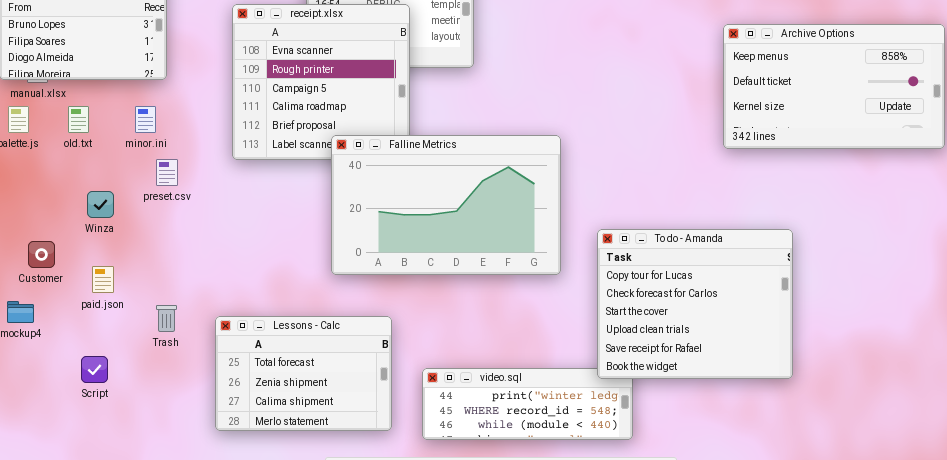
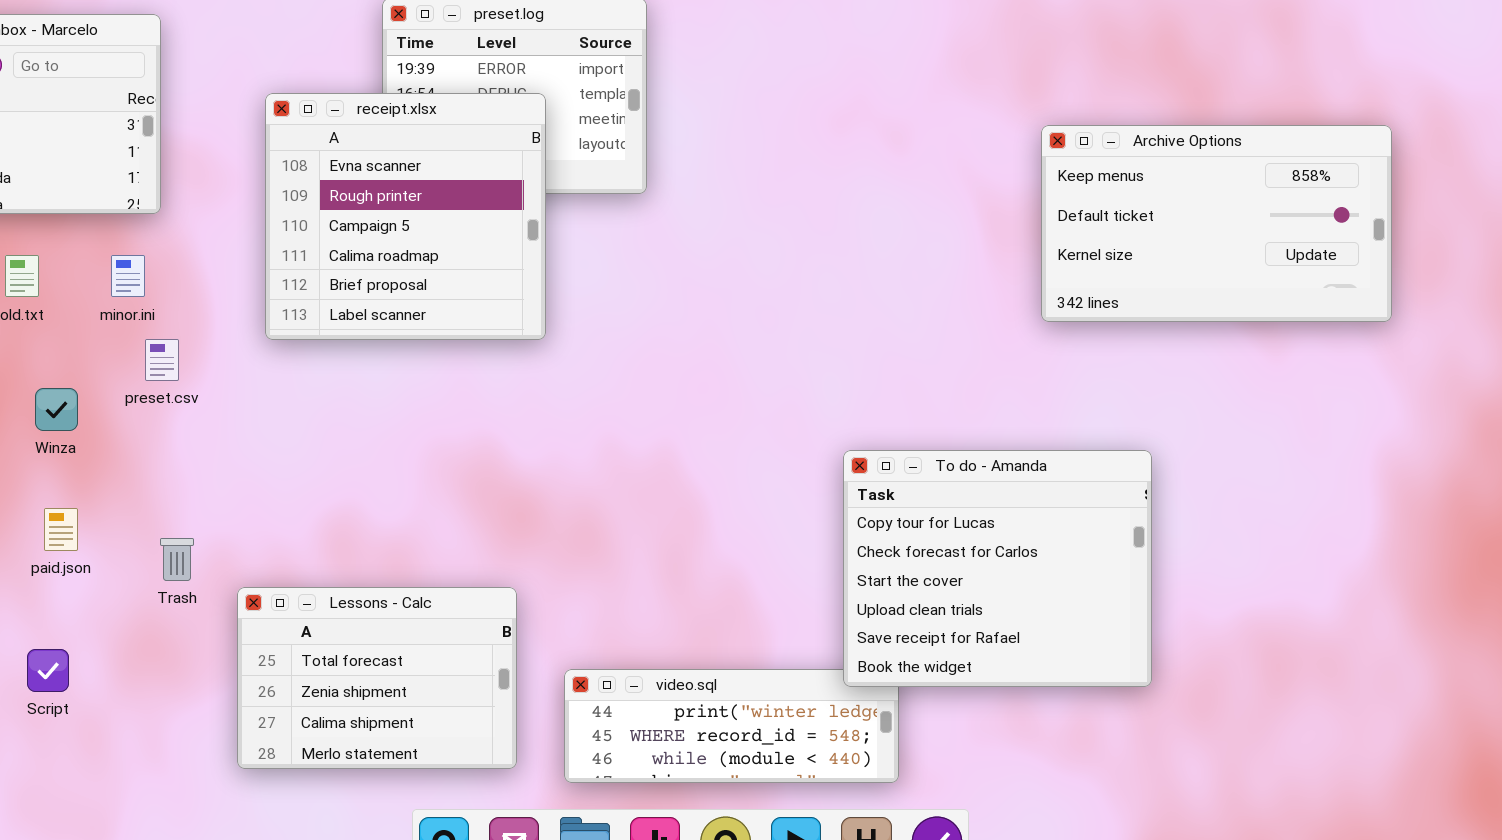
Falline Metrics: [331,135,561,275] -> none, closed
Trash: [156,305,177,332] -> [160,538,194,581], moved

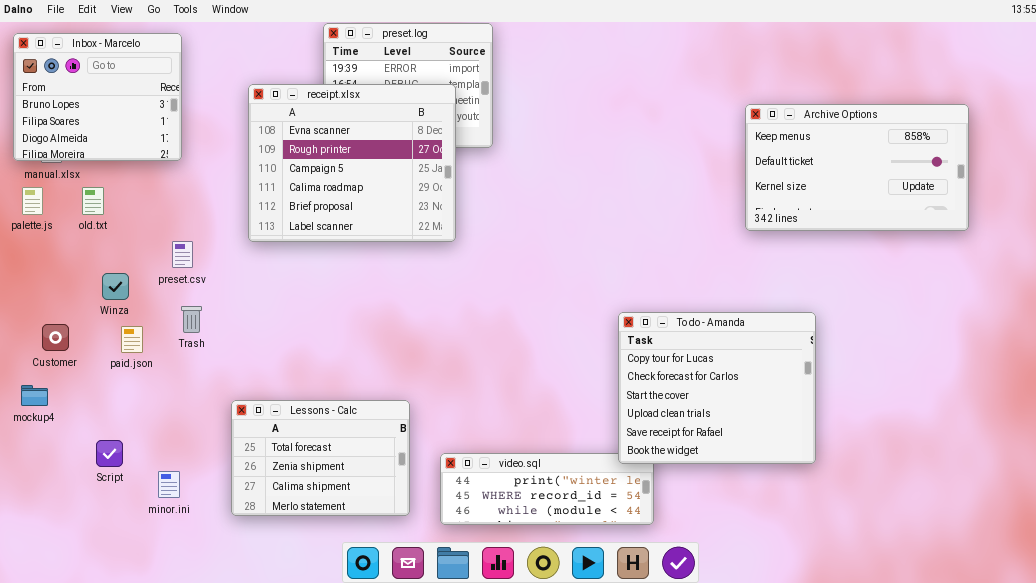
receipt.xlsx: [265,93,546,340] -> [248,84,456,242], resized
minor.ini: [111,255,145,297] -> [158,471,180,498], moved
paid.json: [44,508,78,551] -> [121,326,143,353], moved
Trash: [160,538,194,581] -> [181,306,202,333], moved

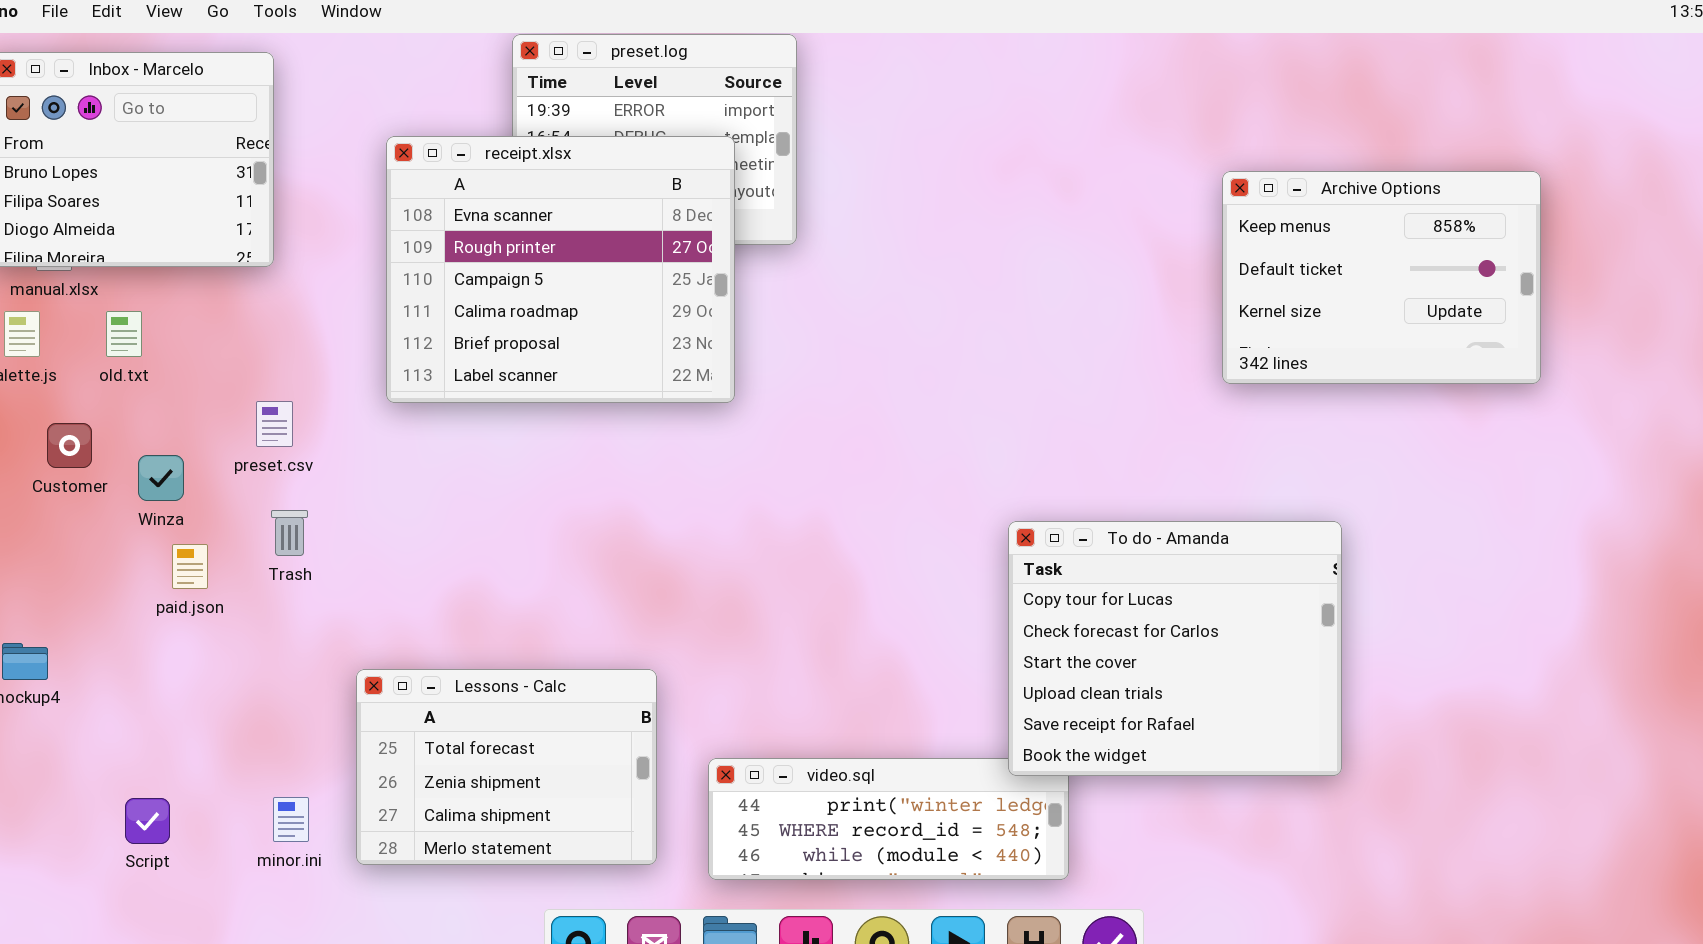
Archive Options: [745,104,969,231] -> [1222,171,1541,384], resized
Customer: [42,324,69,351] -> [47,423,92,468], moved
Script: [96,440,123,467] -> [125,798,170,844], moved
minor.ini: [158,471,180,498] -> [273,797,309,842], moved

